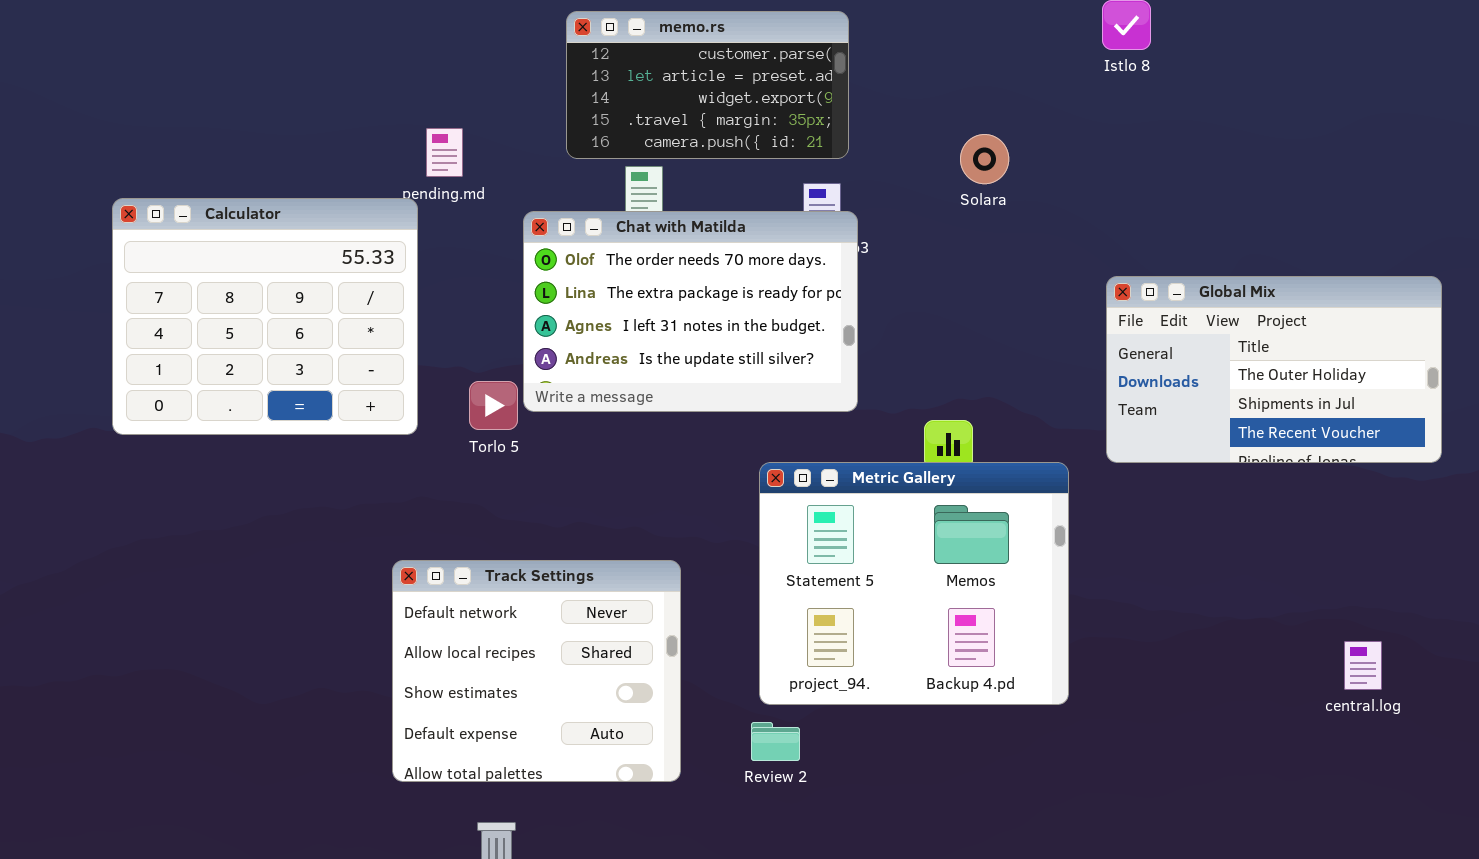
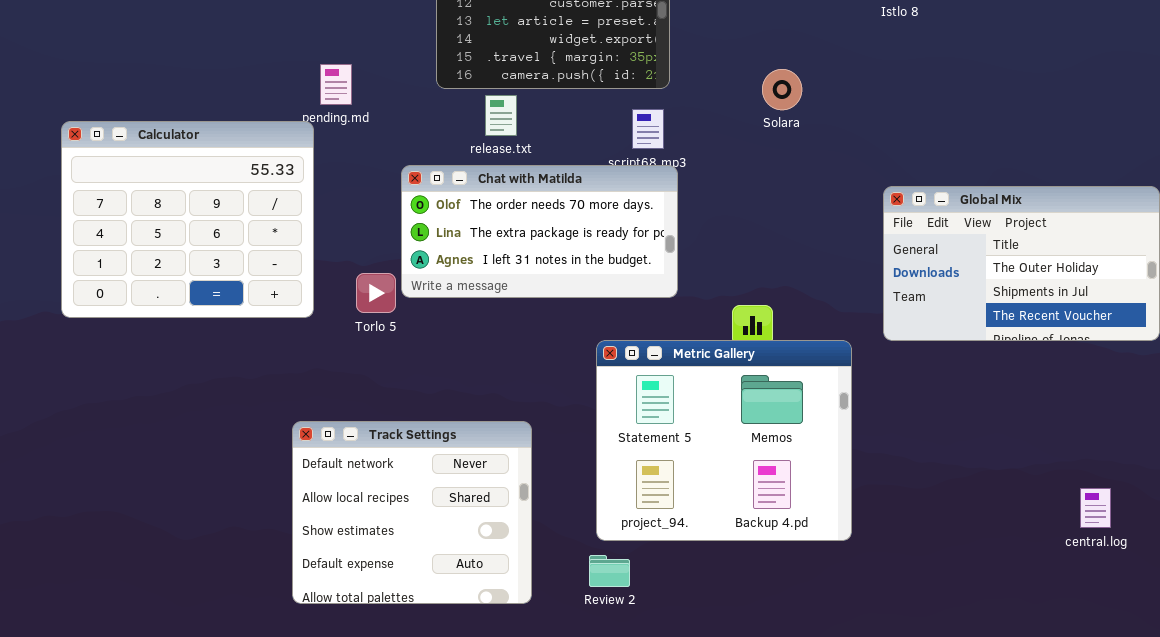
Chat with Matilda: [523,211,858,412] -> [401,165,678,298], resized

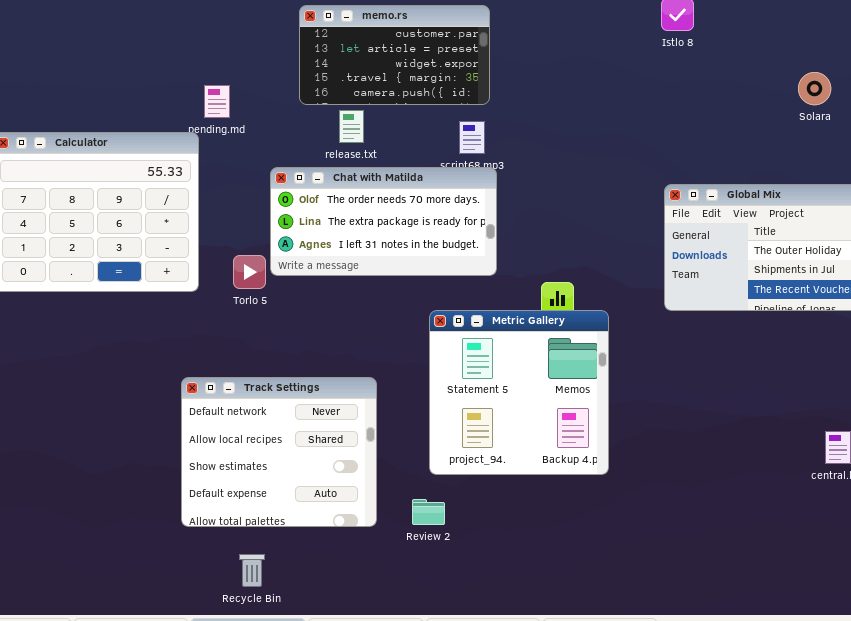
Solara: [762,69,802,110] -> [798,72,831,105], moved
Metric Gallery: [596,340,852,541] -> [429,310,609,475], resized
Review 2: [589,555,630,587] -> [412,499,445,525], moved

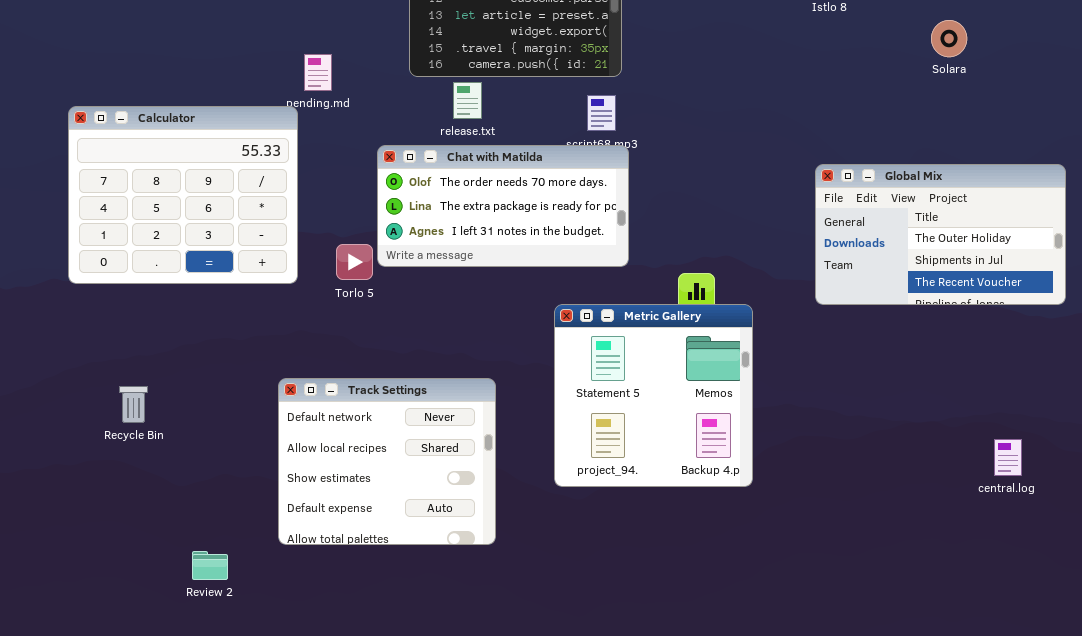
Solara: [798,72,831,105] -> [931,20,967,57], moved
Review 2: [412,499,445,525] -> [192,551,228,580], moved
Recycle Bin: [239,554,265,587] -> [119,386,148,423], moved

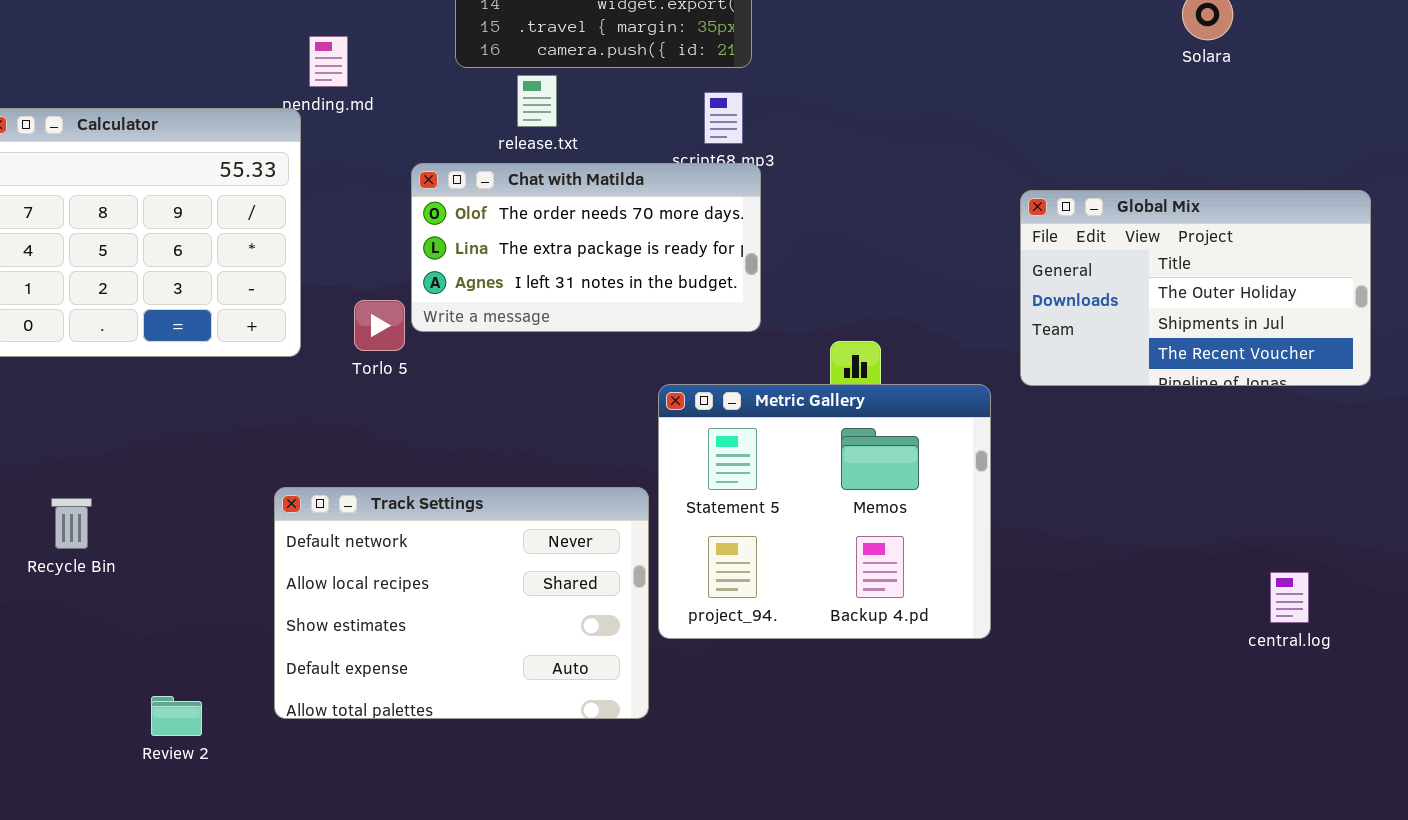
Metric Gallery: [554,304,753,487] -> [658,384,991,639], resized
Track Settings: [278,378,496,545] -> [274,487,649,719], resized
Review 2: [192,551,228,580] -> [151,696,202,736], moved

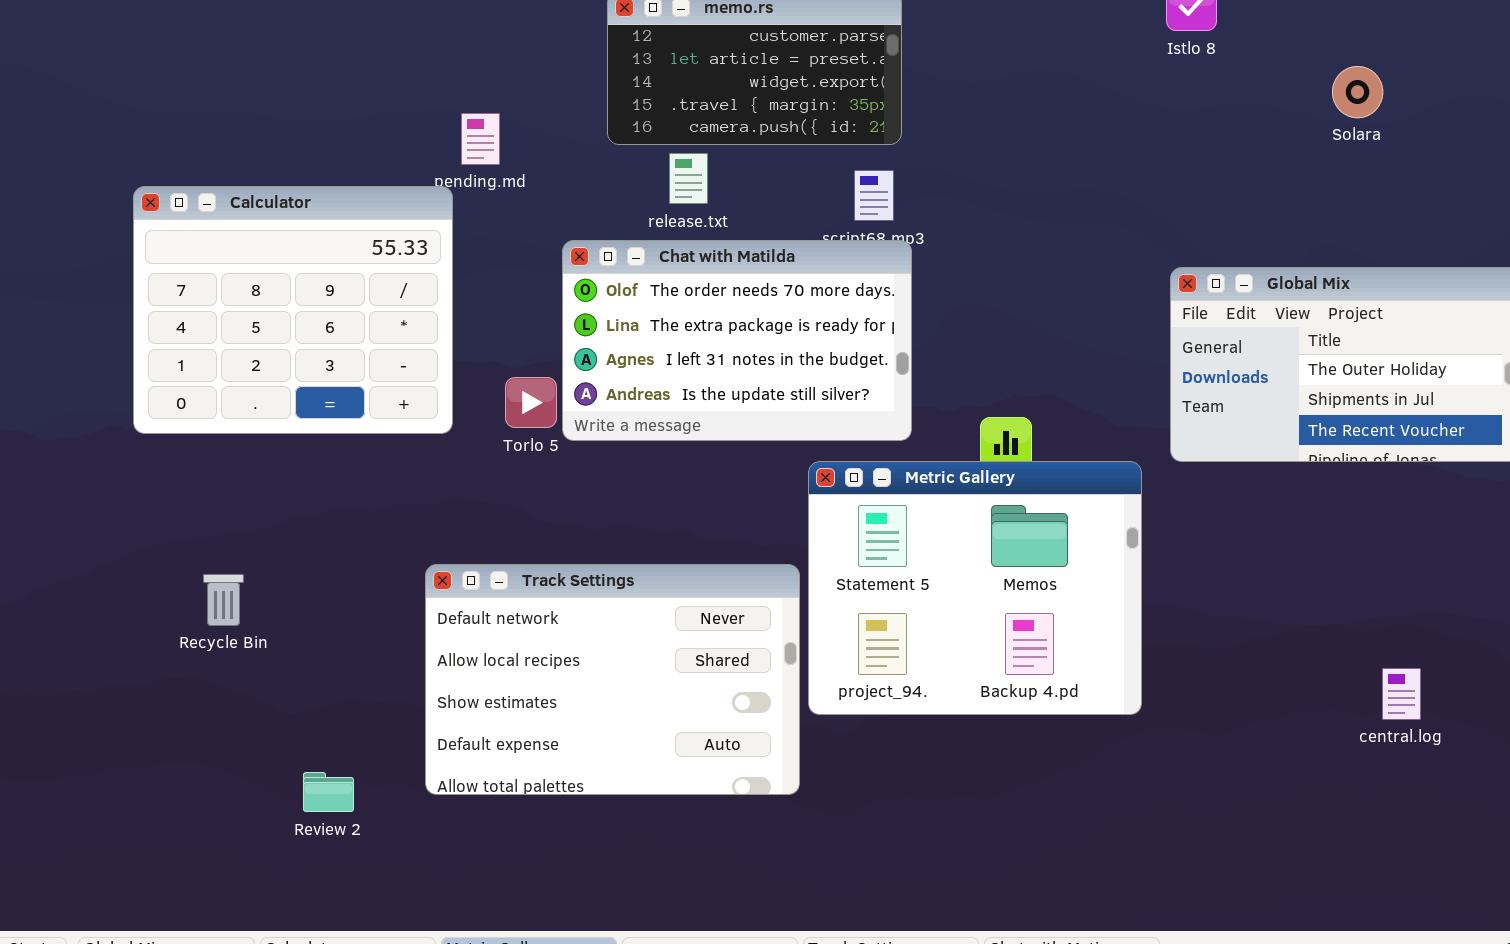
Chat with Matilda: [411,163,761,332] -> [562,240,912,441], resized
central.log: [1270,572,1309,623] -> [1382,668,1421,720], moved

